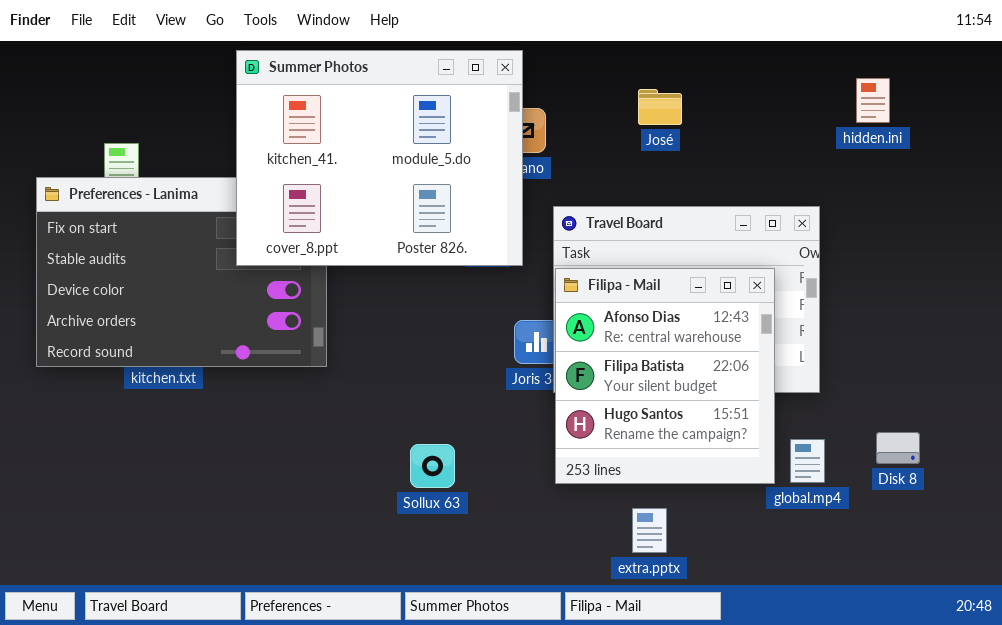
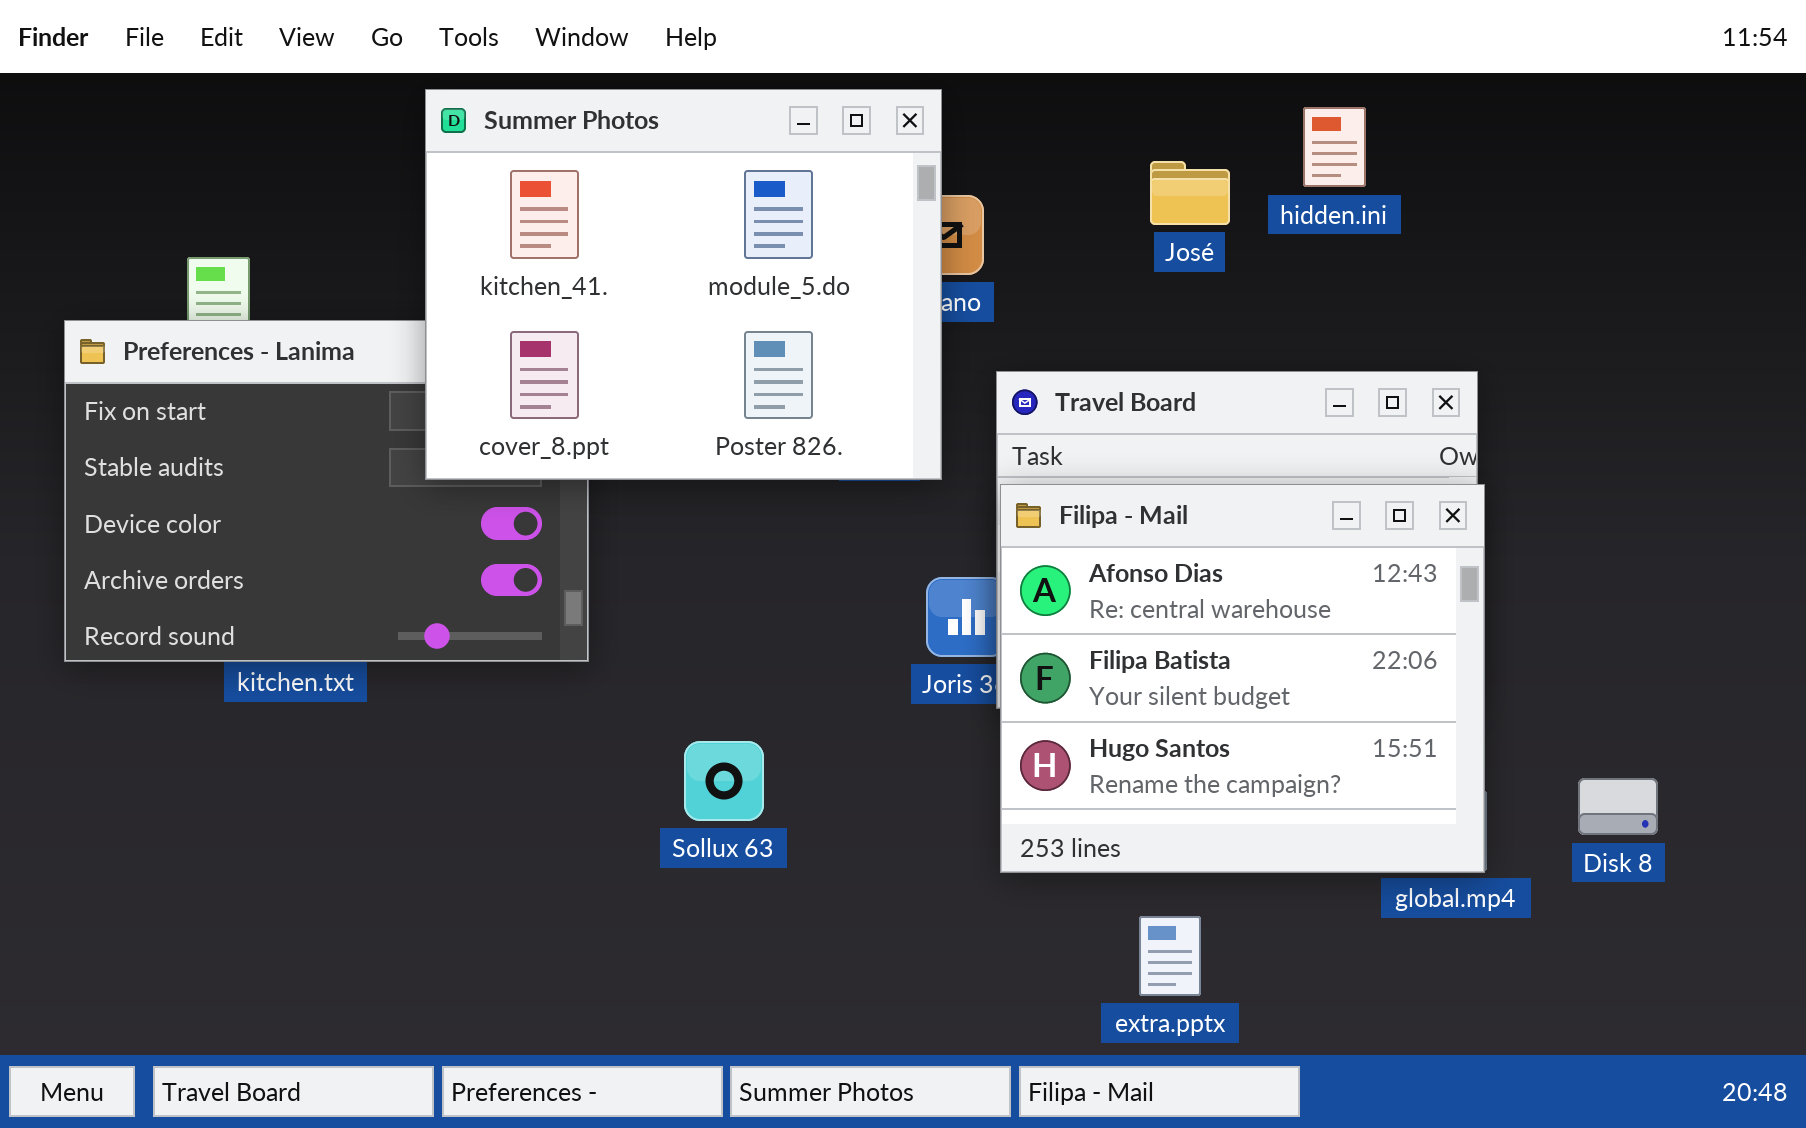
hidden.ini: [856,78,890,123] -> [1303,107,1366,187], moved
Filipa - Mail: [555,268,775,484] -> [1000,484,1485,873], resized
Sollux 63: [410,444,455,488] -> [684,741,764,821], moved

